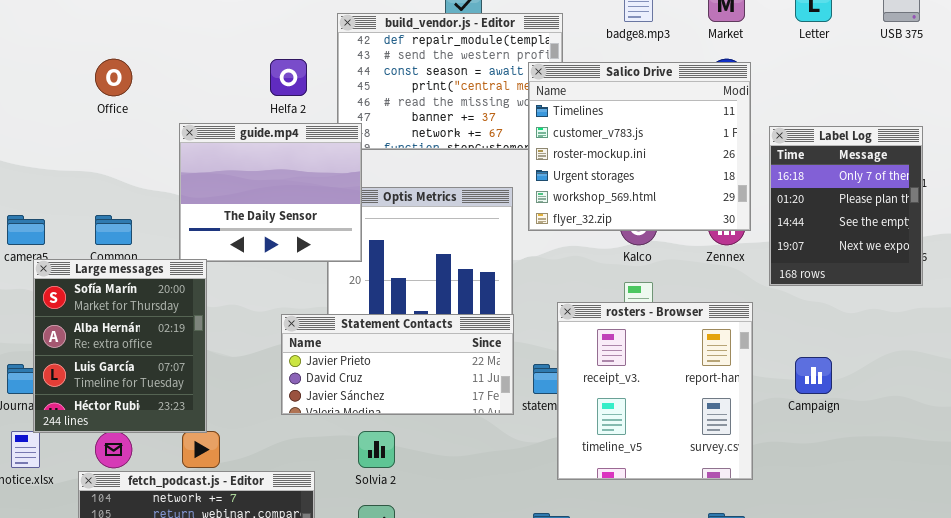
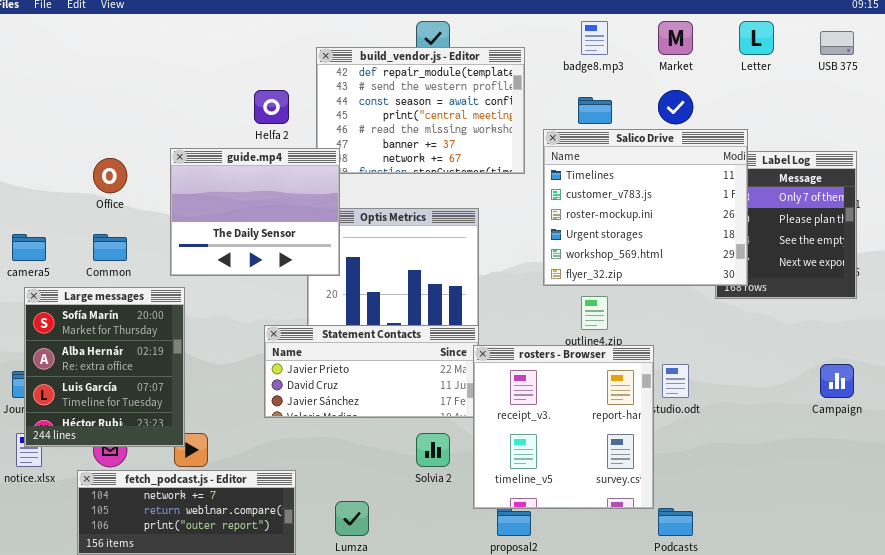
Office: [95,59,132,96] -> [93,158,127,193], moved
Salico Drive: [528,62,751,231] -> [543,129,748,286], moved
Large messages: [33,259,207,433] -> [24,287,185,447], moved
rosters - Browser: [557,302,753,480] -> [473,345,654,509], moved
Campaign: [795,357,832,394] -> [820,364,854,398], moved
Solvia 2: [358,431,395,468] -> [416,433,450,467], moved

